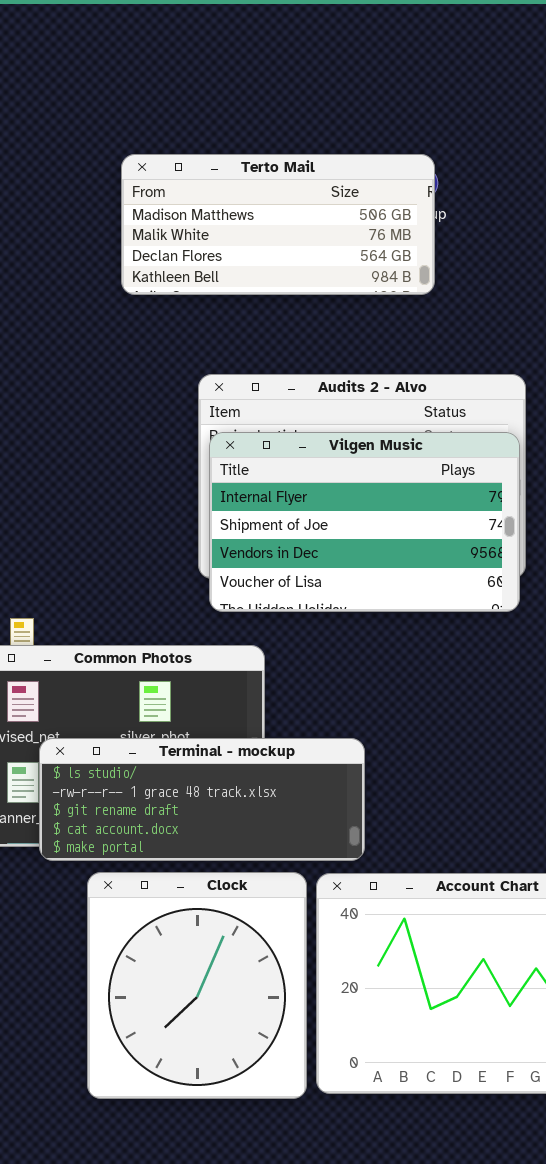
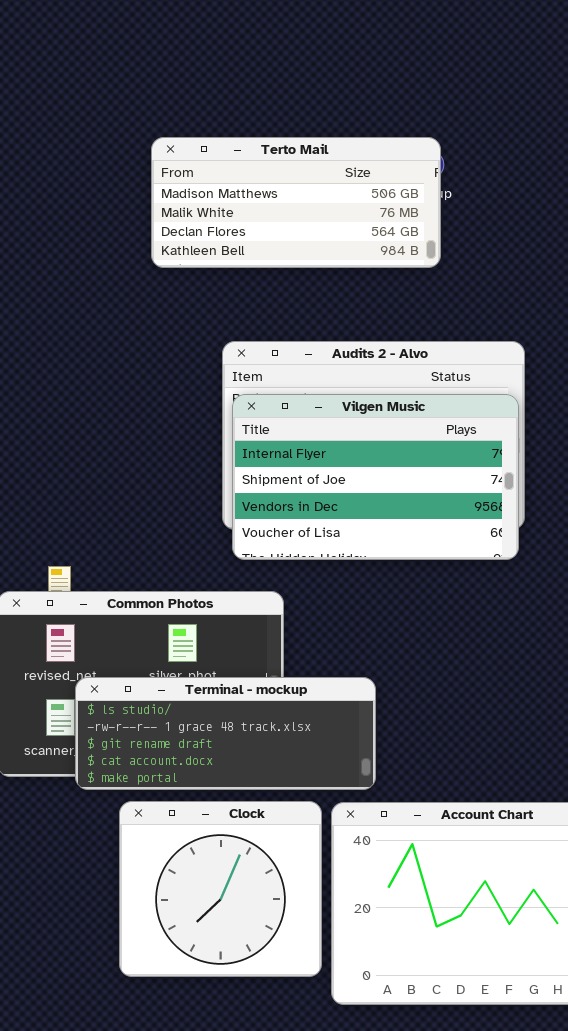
Clock: [87,872,307,1099] -> [119,801,322,977], resized

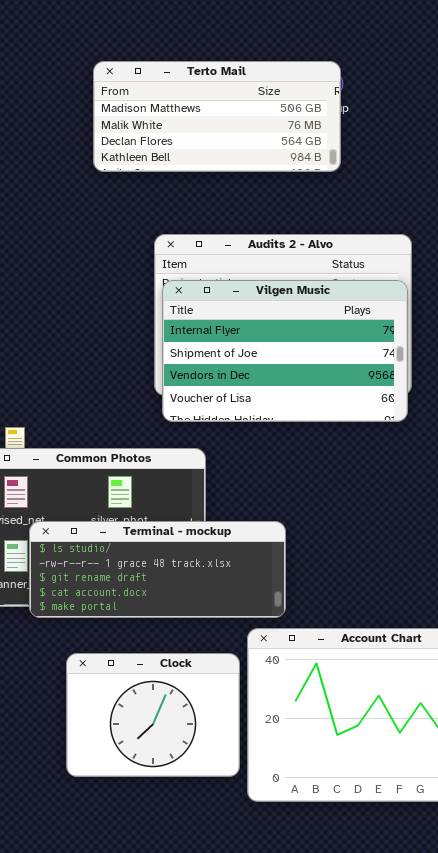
Clock: [119,801,322,977] -> [66,653,240,777], resized

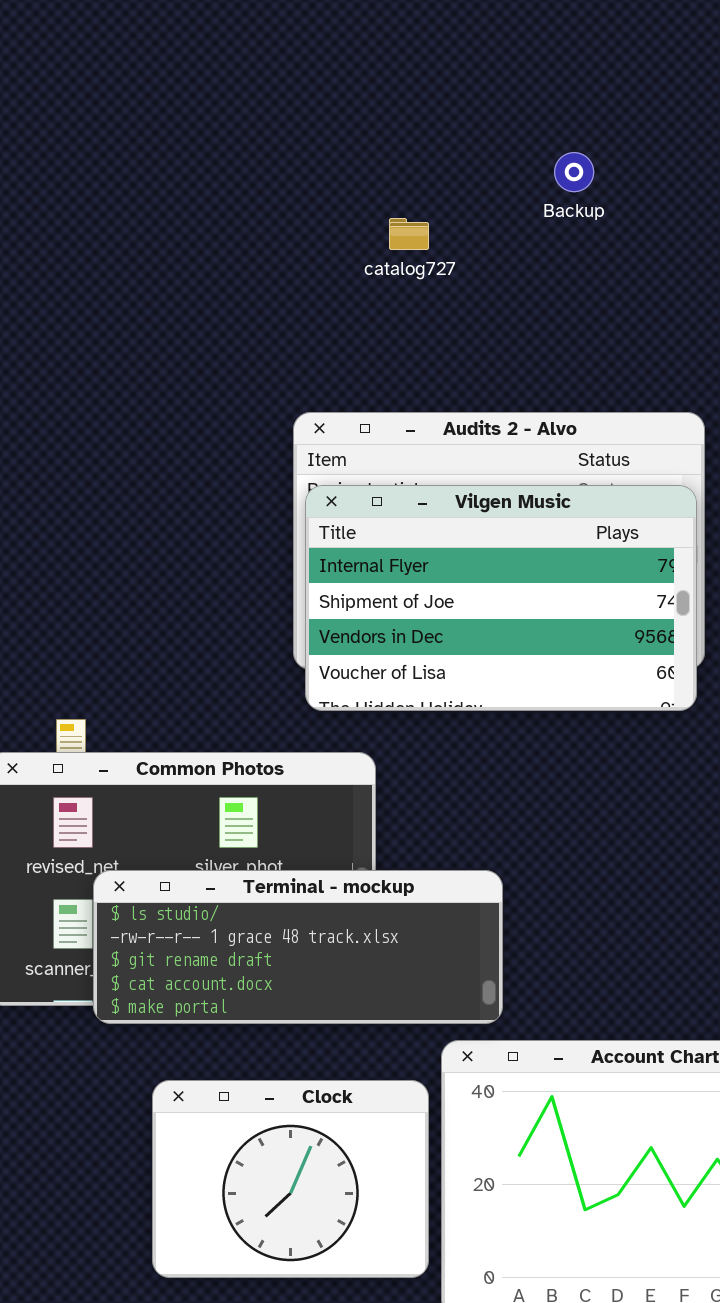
Terto Mail: [93,61,341,172] -> none, closed

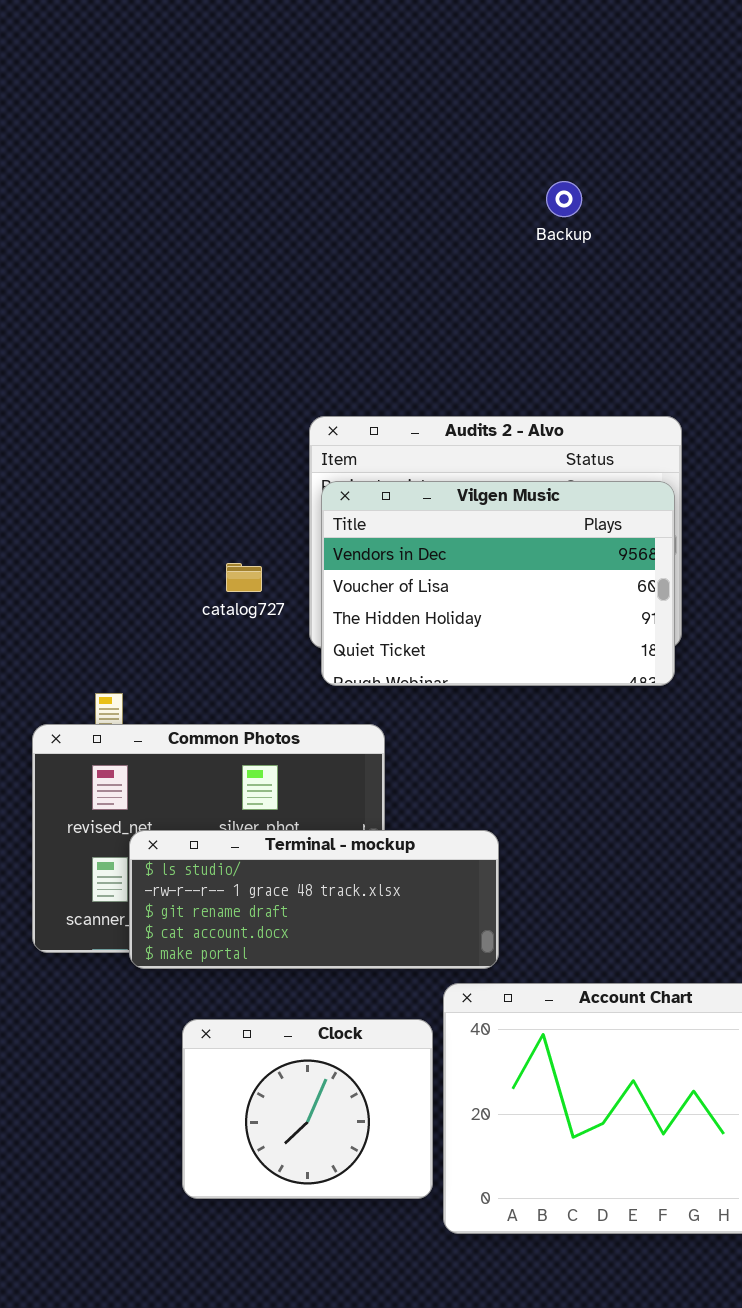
catalog727: [389,218,429,250] -> [226,563,262,592], moved
Vilgen Music: [305,485,697,711] -> [321,481,675,686], scrolled down 2 rows

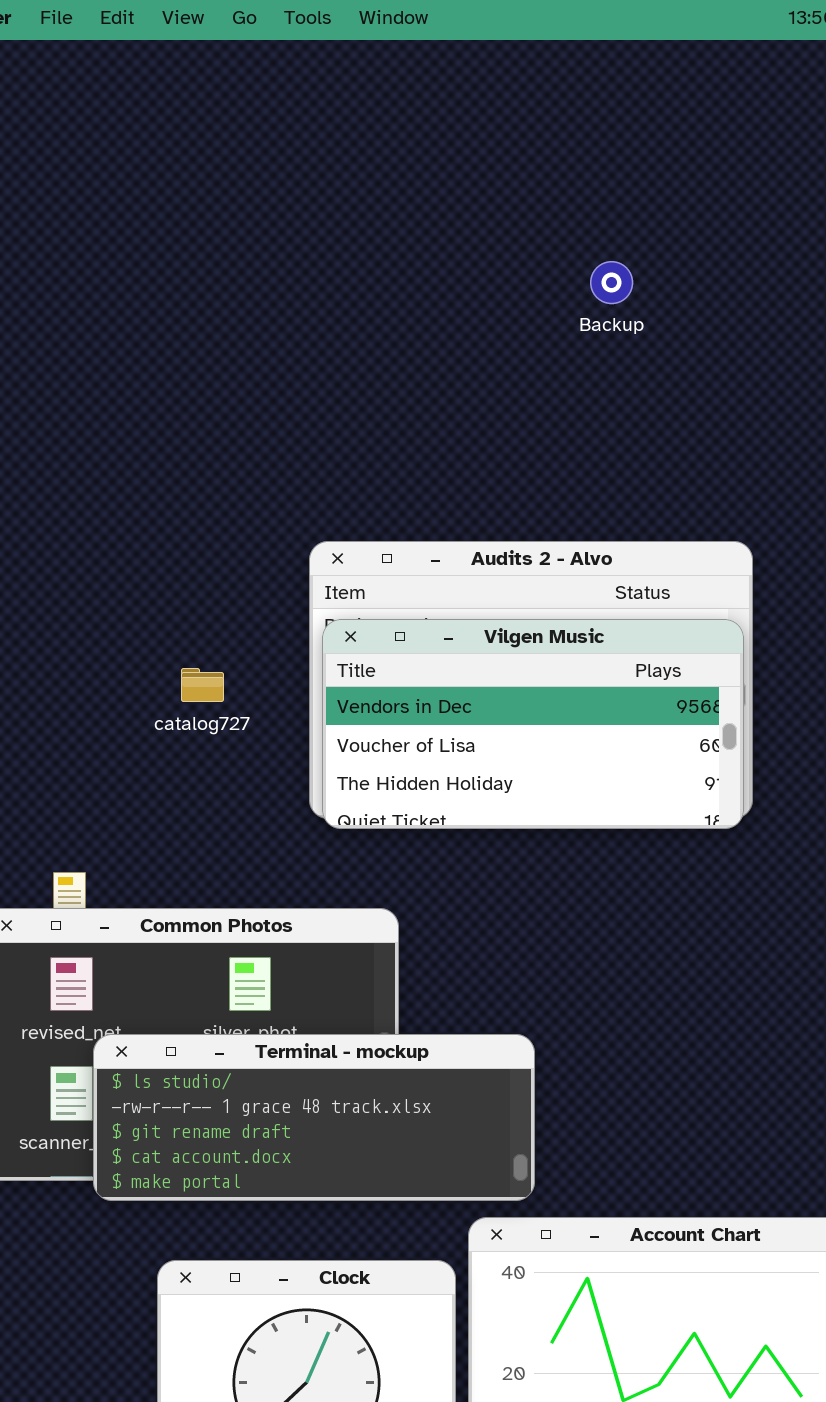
Vilgen Music: [321,481,675,686] -> [322,619,744,829], resized
catalog727: [226,563,262,592] -> [181,668,224,702], moved

